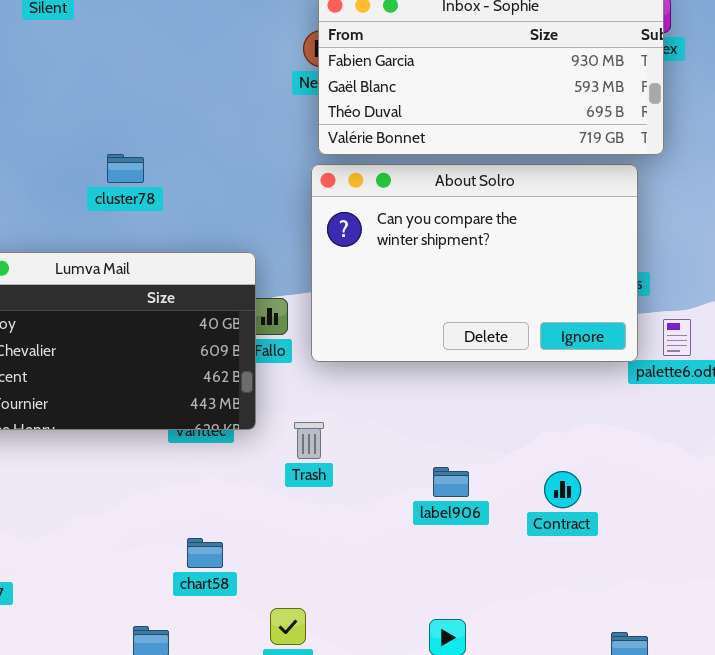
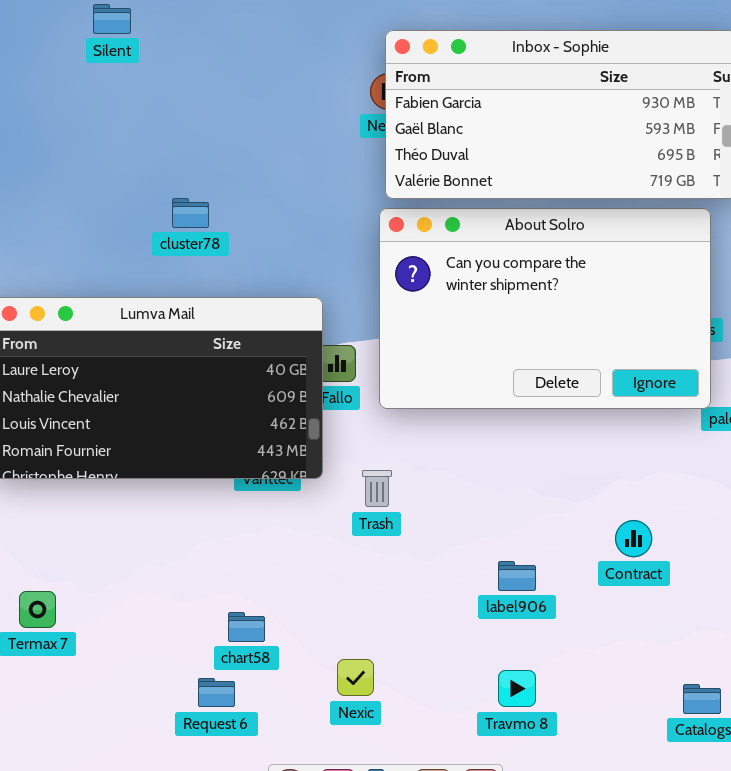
label906: [433,467,469,497] -> [498,561,536,591], moved
chart58: [187,538,223,568] -> [228,612,265,642], moved

